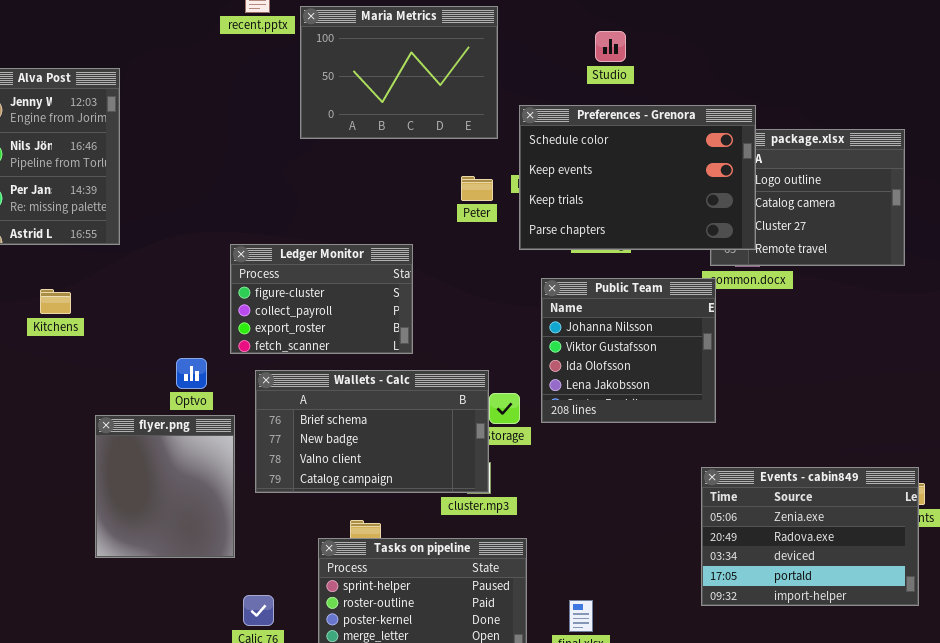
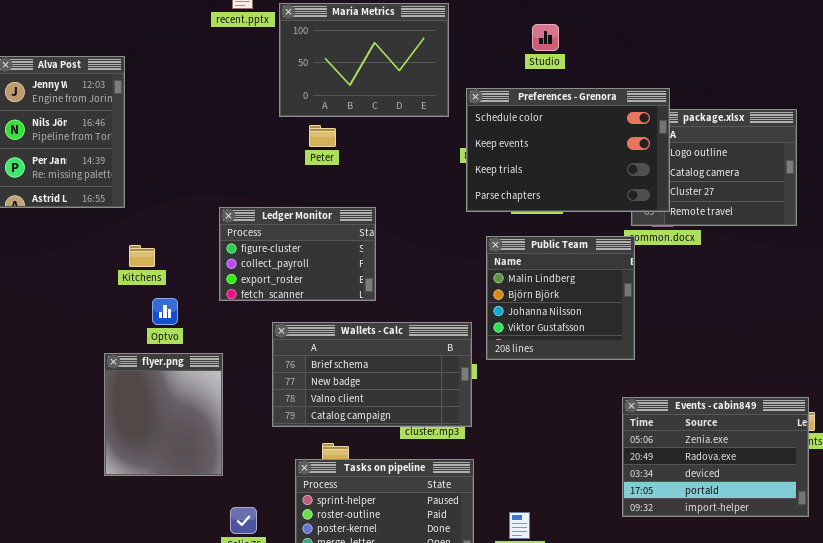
Peter: [461,176,493,201] -> [309,125,336,147], moved
Public Team: [541,278,716,423] -> [486,236,635,360], scrolled up 2 rows
Kitchens: [40,289,71,314] -> [129,245,155,267], moved
Optvo: [176,358,207,389] -> [152,298,178,325], moved
Wallets - Calc: [255,370,489,493] -> [272,322,472,427], moved

